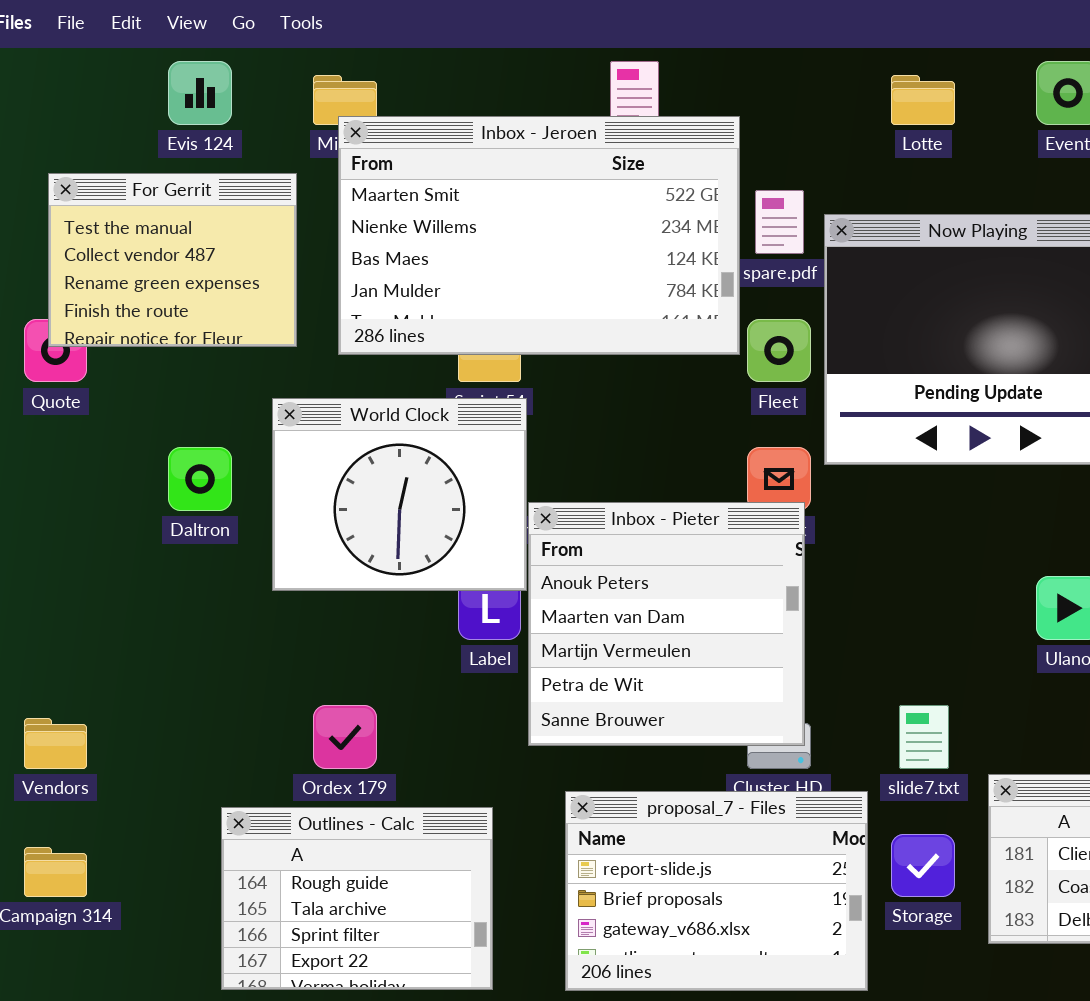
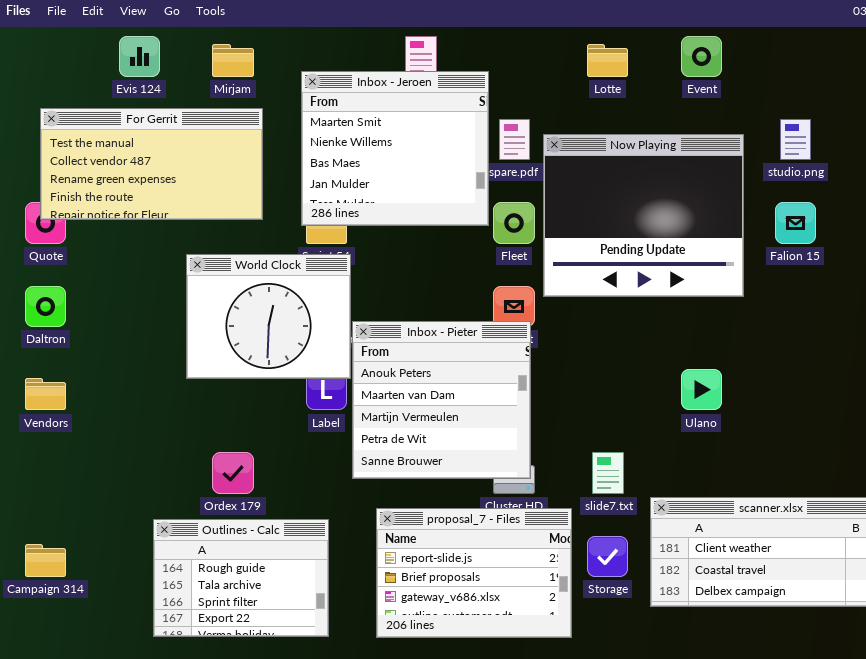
Inbox - Jeroen: [338,116,740,355] -> [301,71,489,226], resized
For Gerrit: [48,173,297,347] -> [40,108,263,220], resized
Daltron: [168,447,232,511] -> [25,286,66,327], moved
Vendors: [24,718,87,769] -> [25,378,66,410], moved

